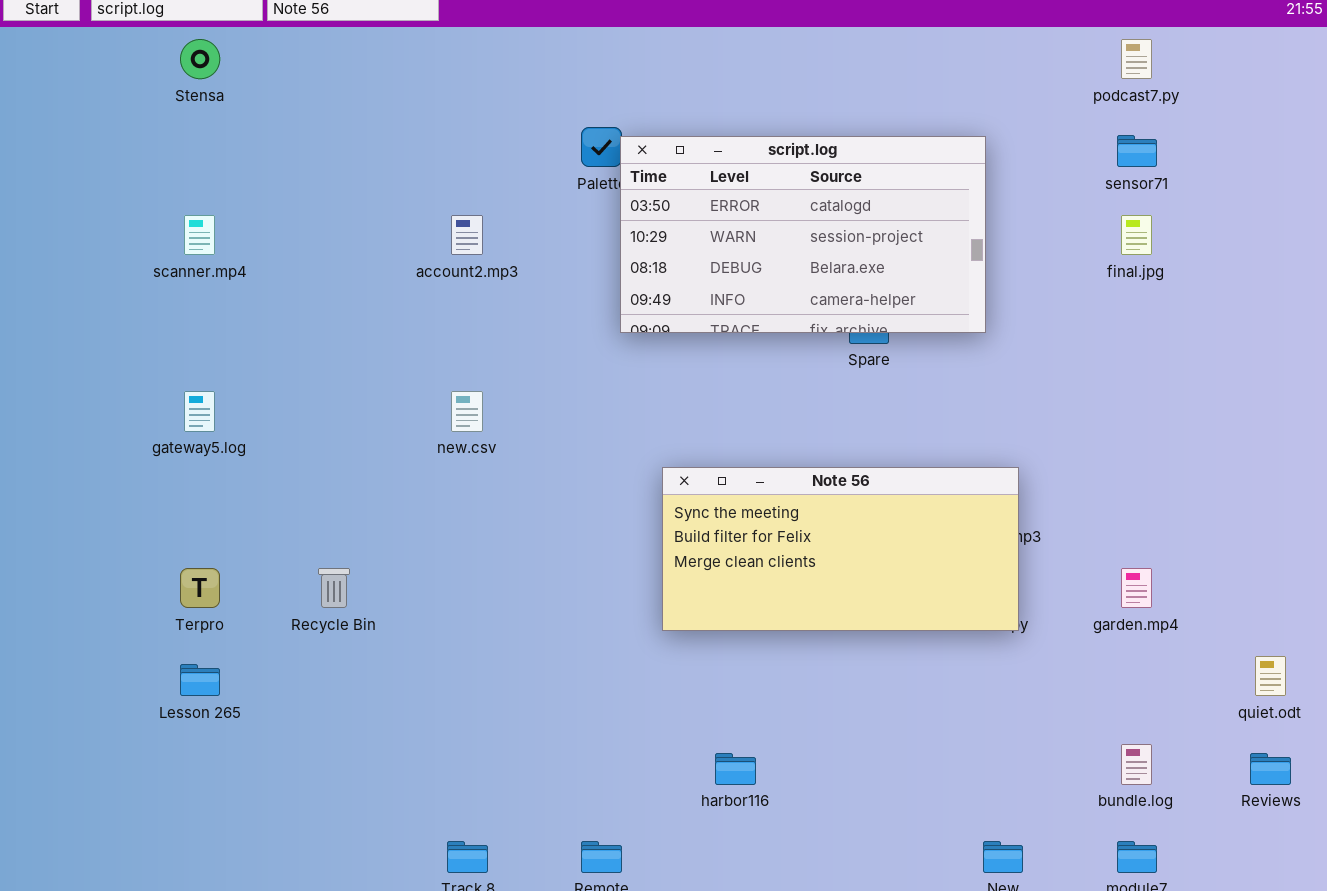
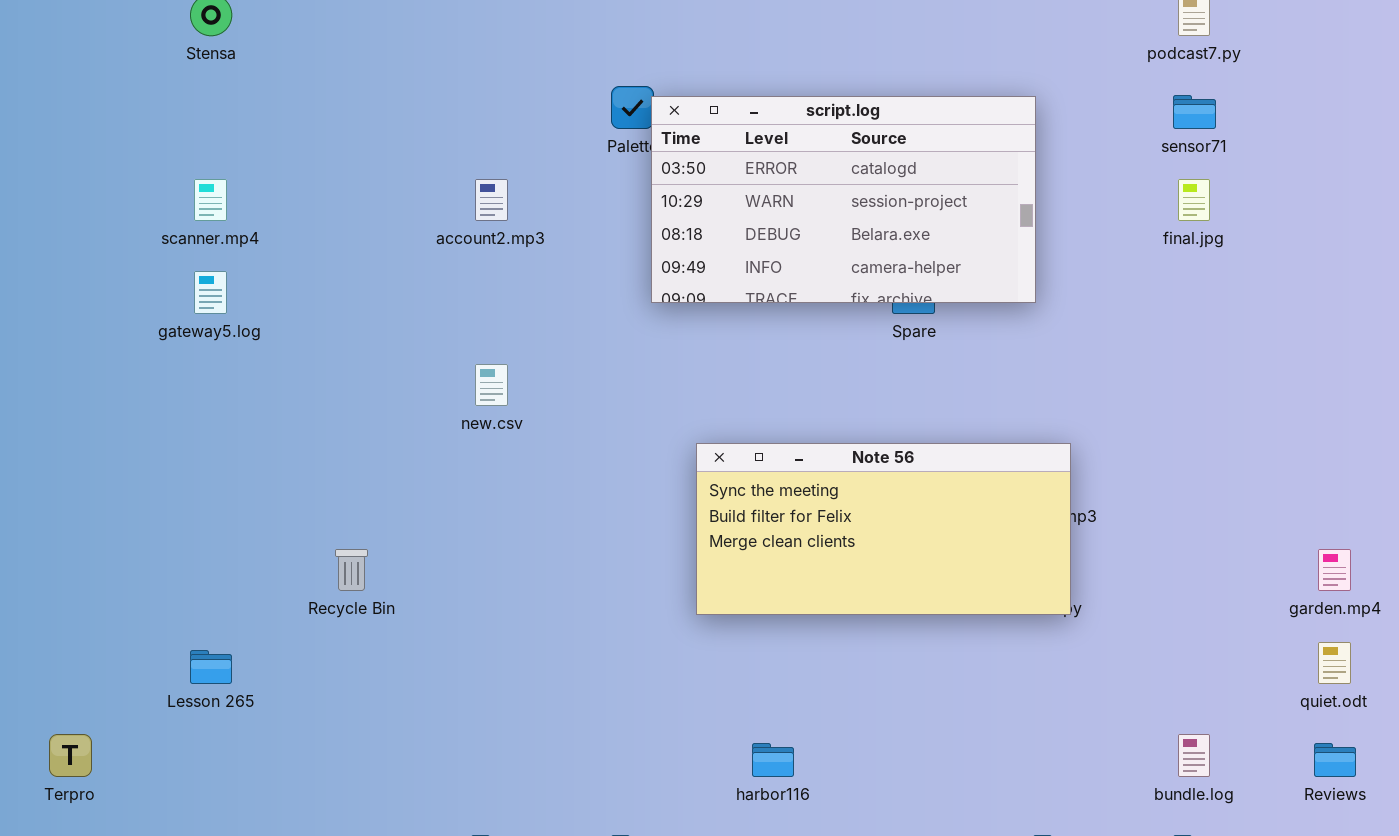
gateway5.log: [184,391,215,432] -> [194,271,227,314], moved
Terpro: [180,568,220,608] -> [49,734,92,777], moved
garden.mp4: [1121,568,1152,608] -> [1318,549,1351,591], moved

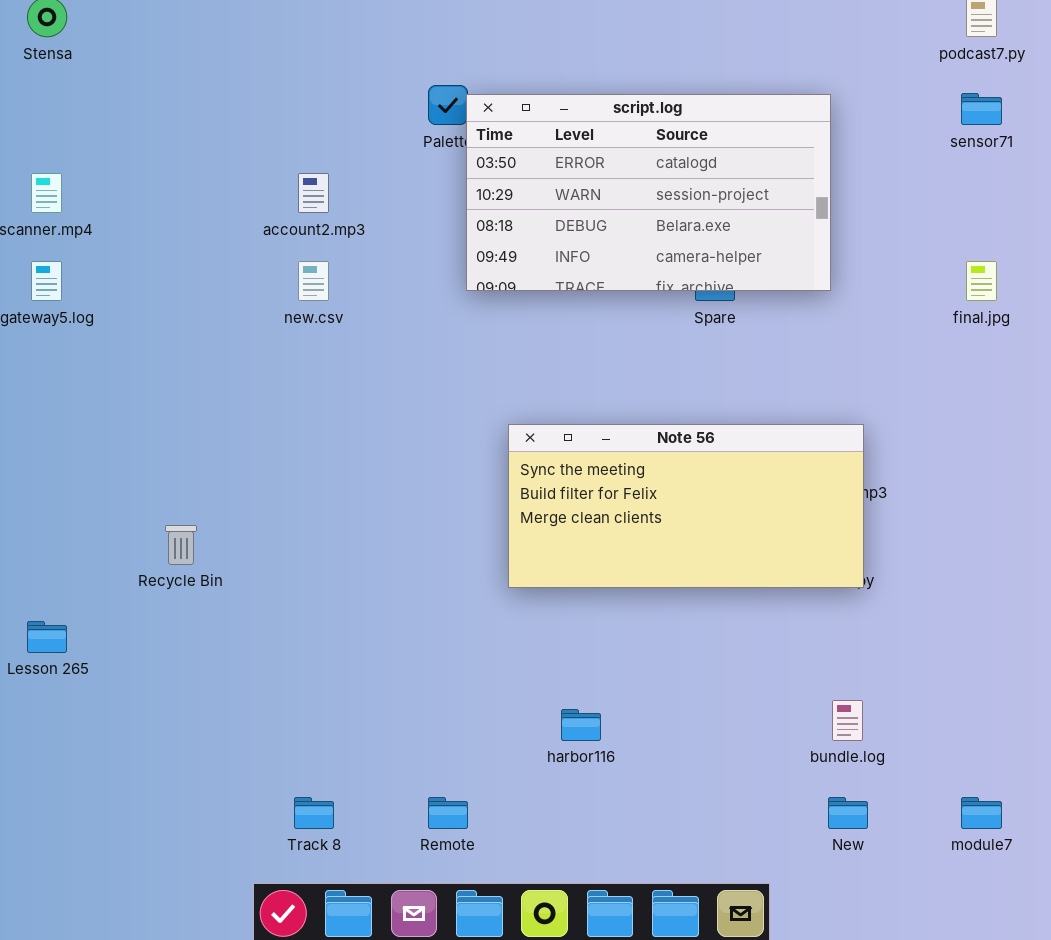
final.jpg: [1178,179,1210,221] -> [966,261,997,301], moved
new.csv: [475,364,508,406] -> [298,261,329,301], moved
bundle.log: [1178,734,1210,777] -> [832,700,863,741], moved

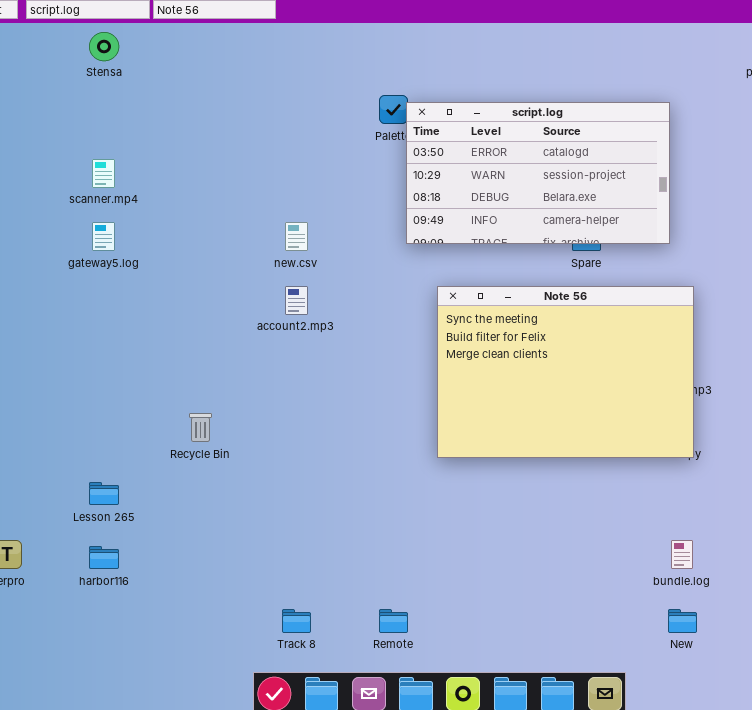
account2.mp3: [298,173,329,213] -> [285,286,308,315], moved
Note 56: [508,424,864,588] -> [437,286,694,458], resized
harbor116: [561,709,601,741] -> [89,546,119,569], moved

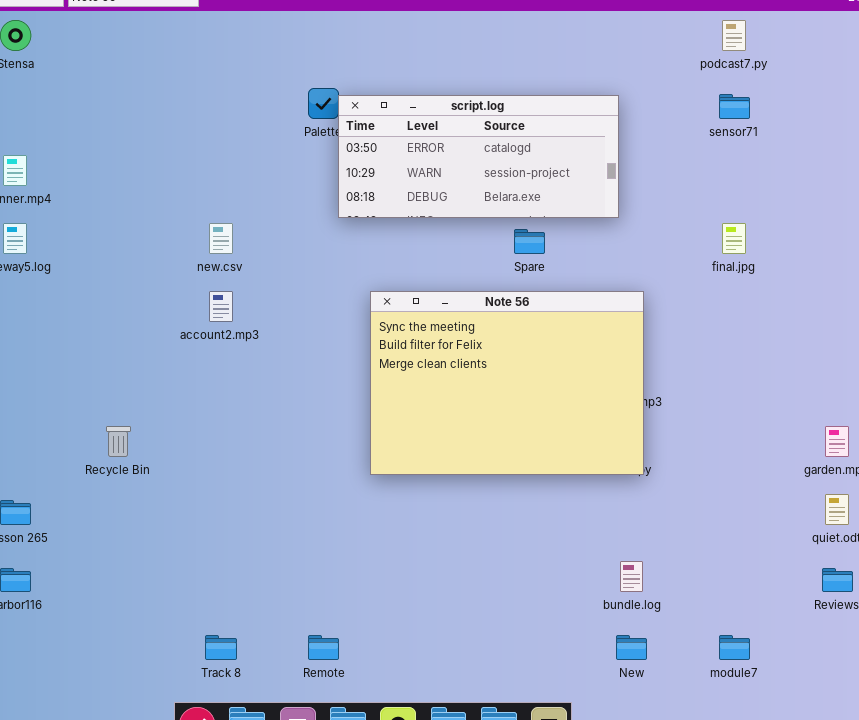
script.log: [406,102,670,244] -> [338,95,619,218], resized

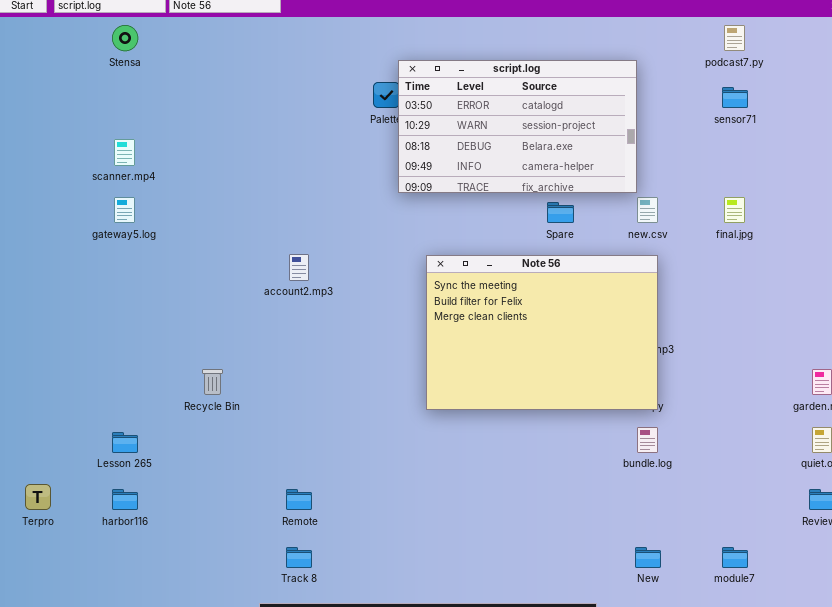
script.log: [338,95,619,218] -> [398,60,637,193], resized
new.csv: [209,223,233,254] -> [637,197,658,223], moved
bundle.log: [620,561,643,592] -> [637,427,658,453], moved
Remote: [308,635,339,660] -> [286,489,312,510], moved

